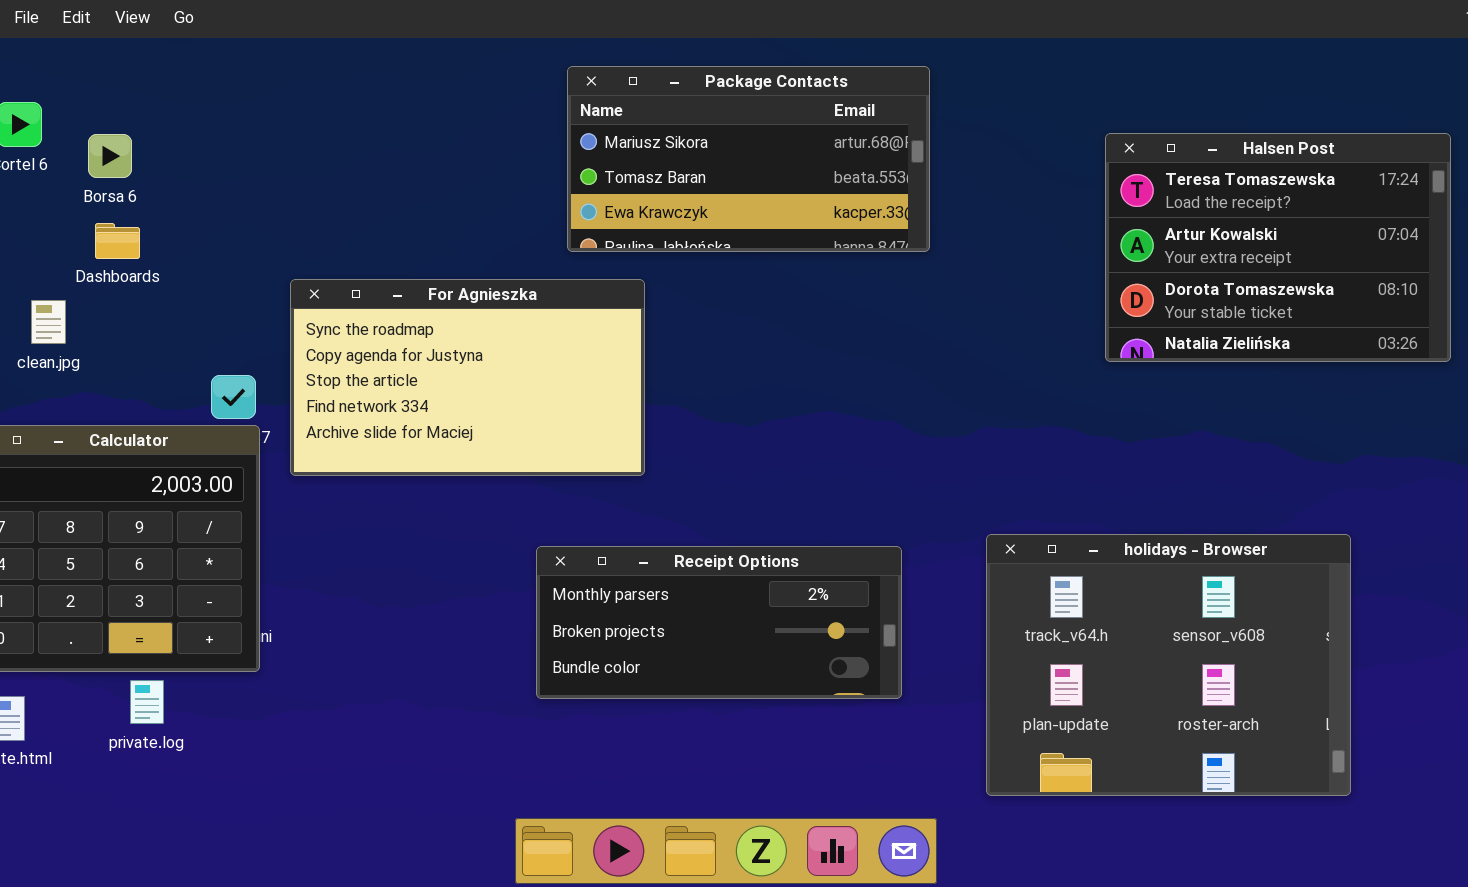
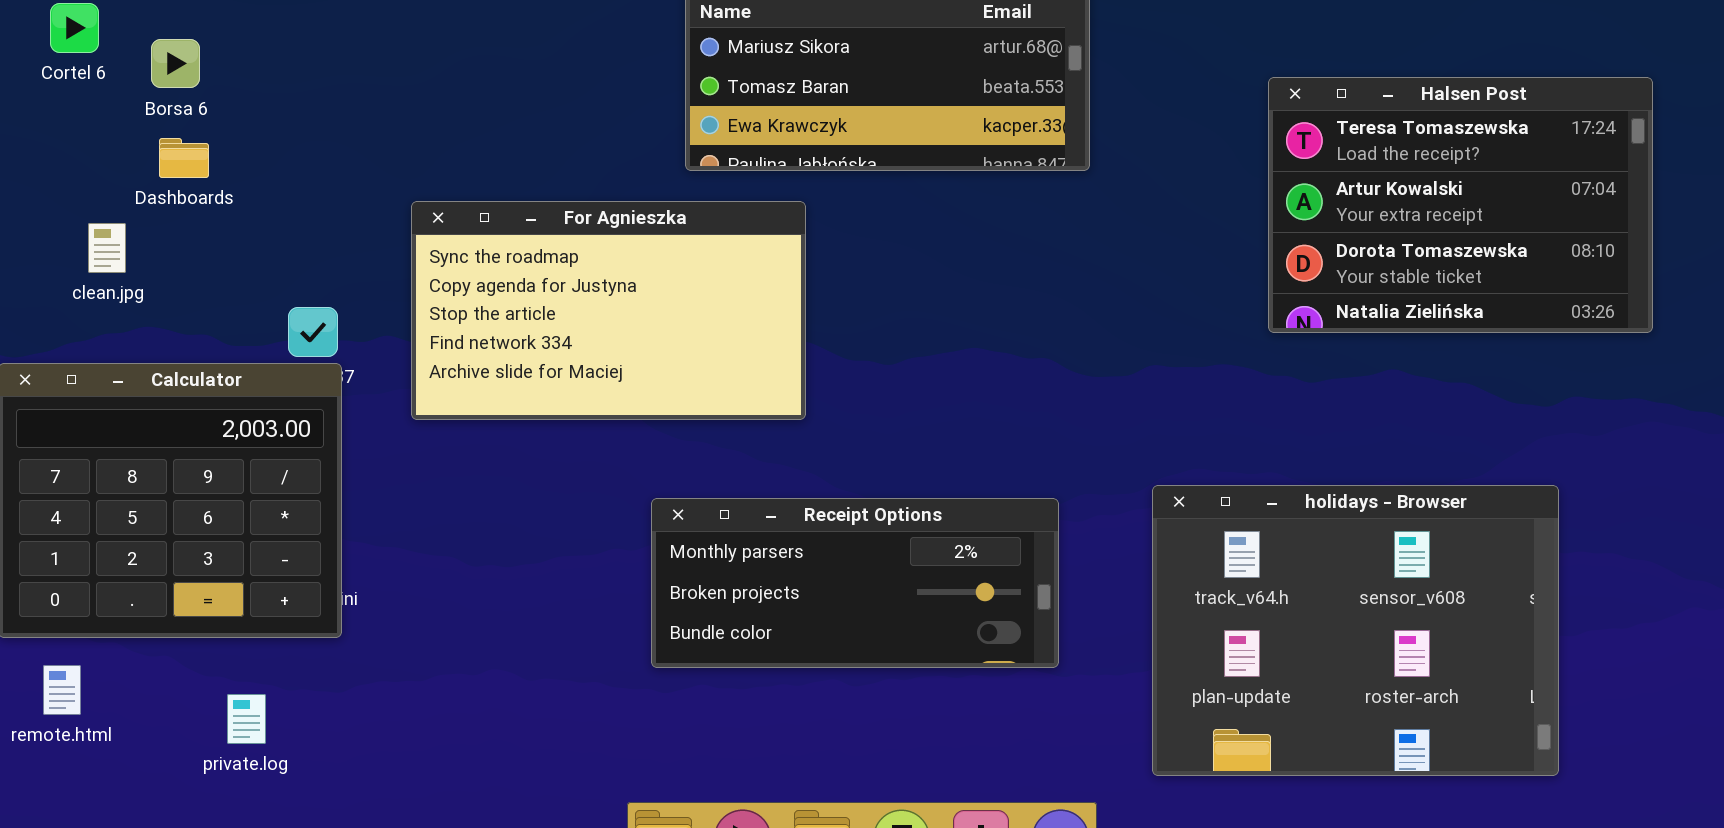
Halsen Post: [1105,133,1451,362] -> [1268,77,1653,333], moved
For Agnieszka: [290,279,645,476] -> [411,201,806,420], moved
private.log: [130,680,164,724] -> [227,694,266,744], moved

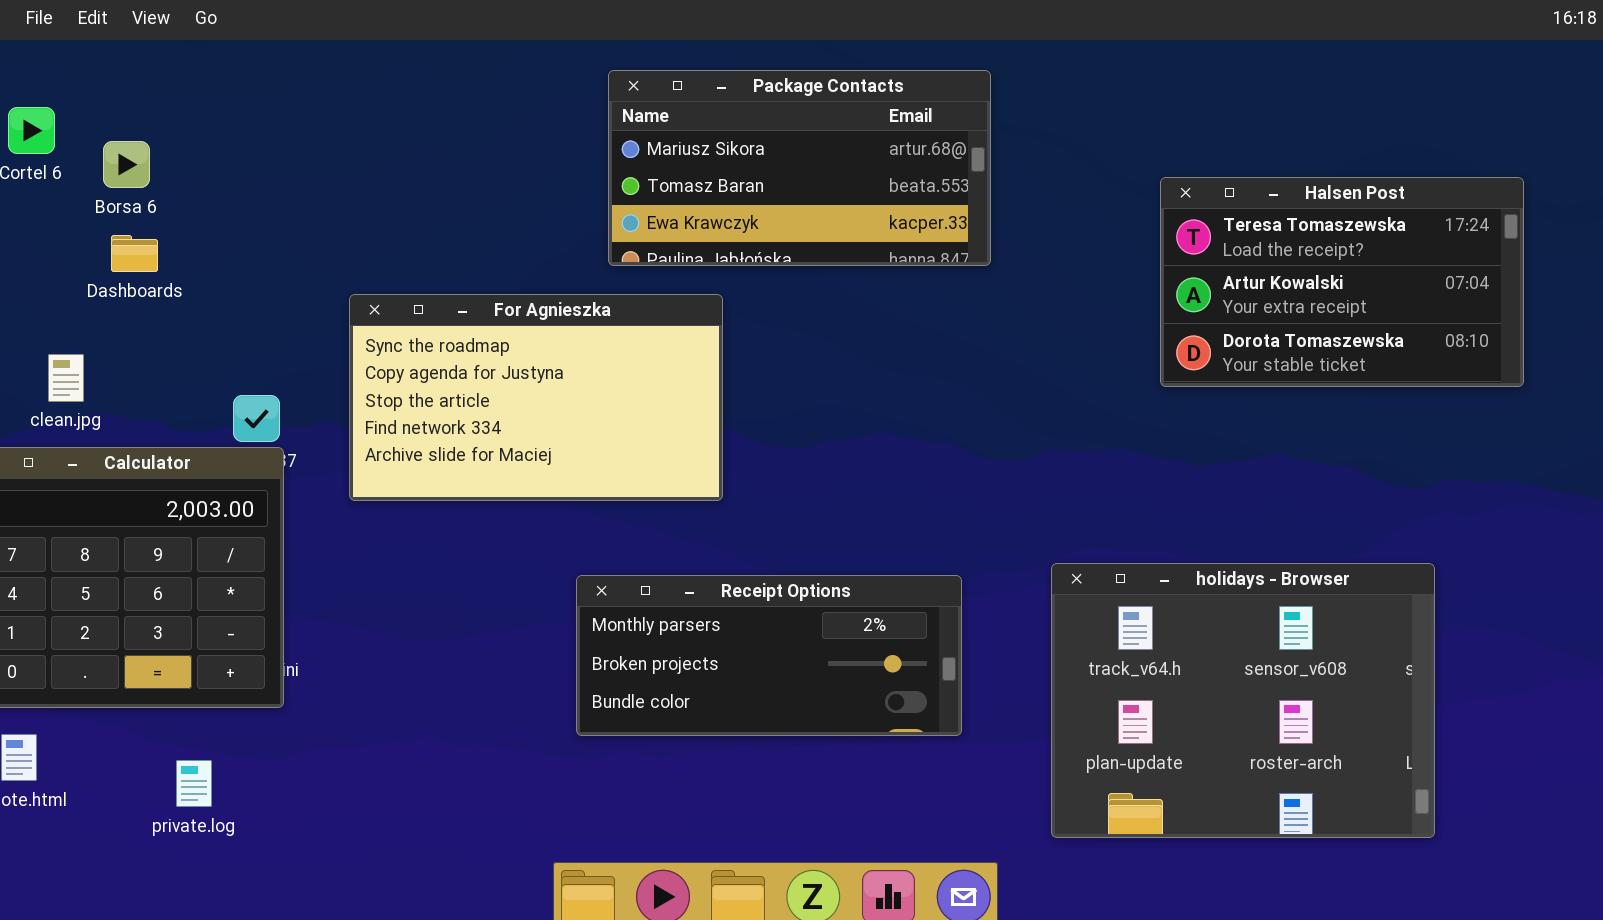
Halsen Post: [1268,77,1653,333] -> [1160,177,1524,387], resized
clean.jpg: [88,223,126,273] -> [48,354,84,402], moved

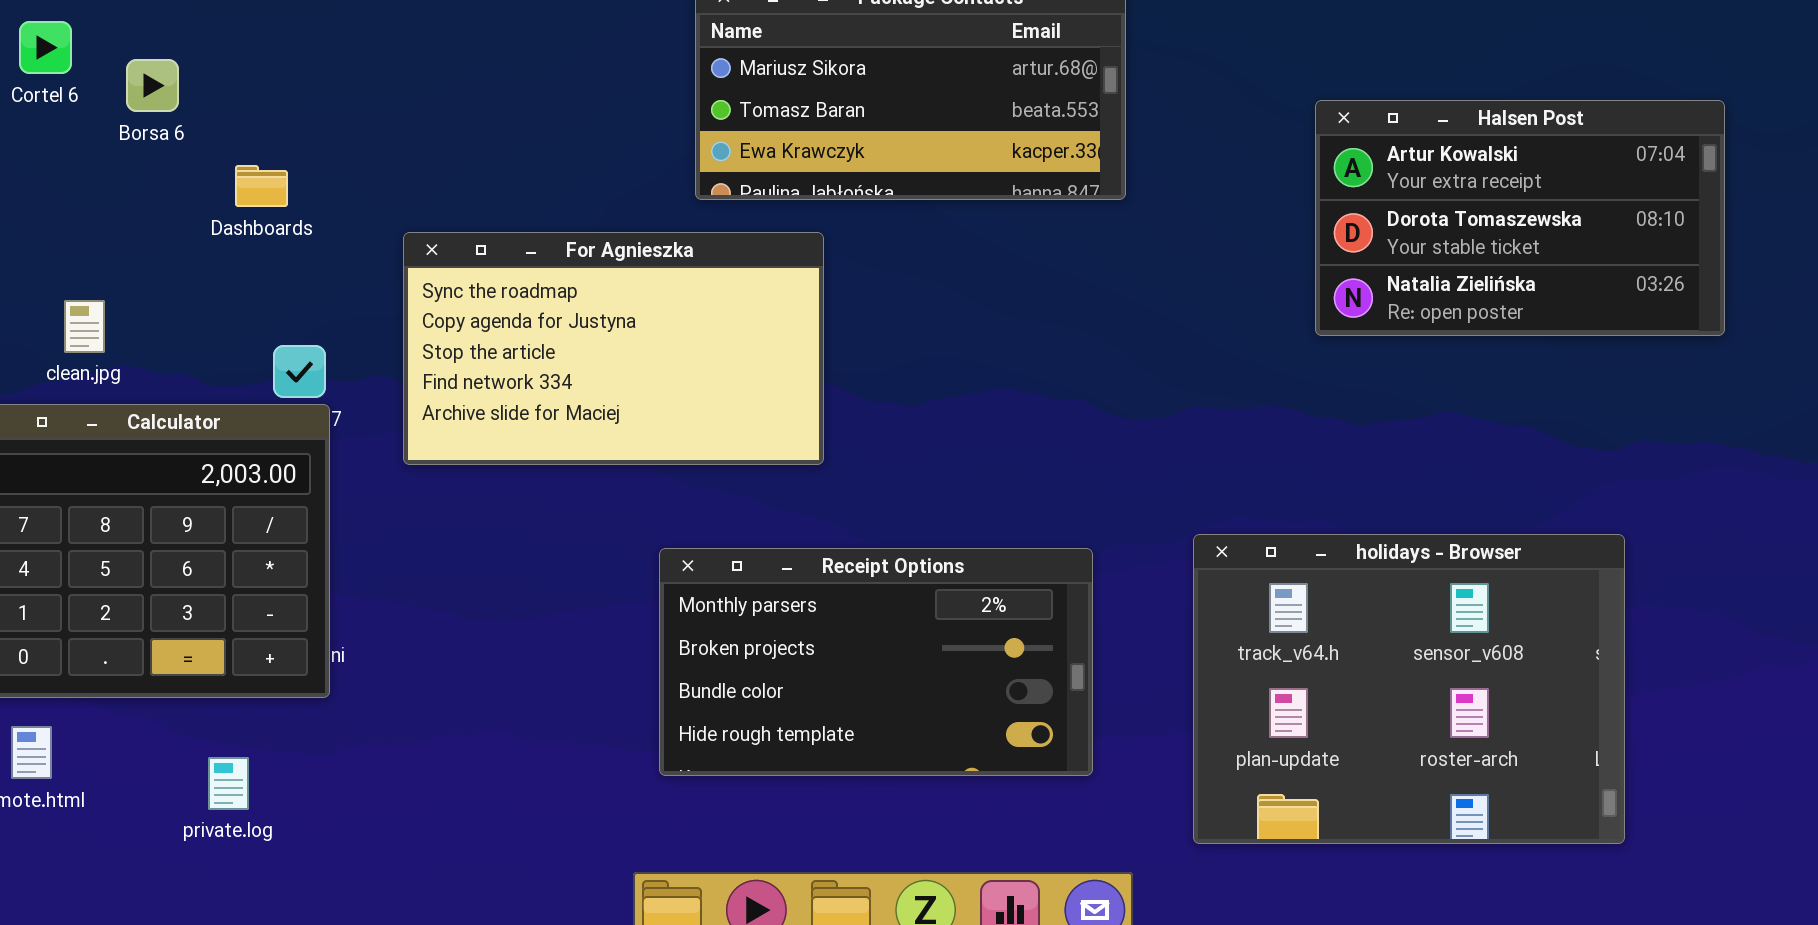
Halsen Post: [1160,177,1524,387] -> [1315,100,1725,336], scrolled down 1 row
Dashboards: [111,235,158,272] -> [235,165,288,207], moved
Receipt Options: [576,575,962,736] -> [659,548,1093,776], resized

